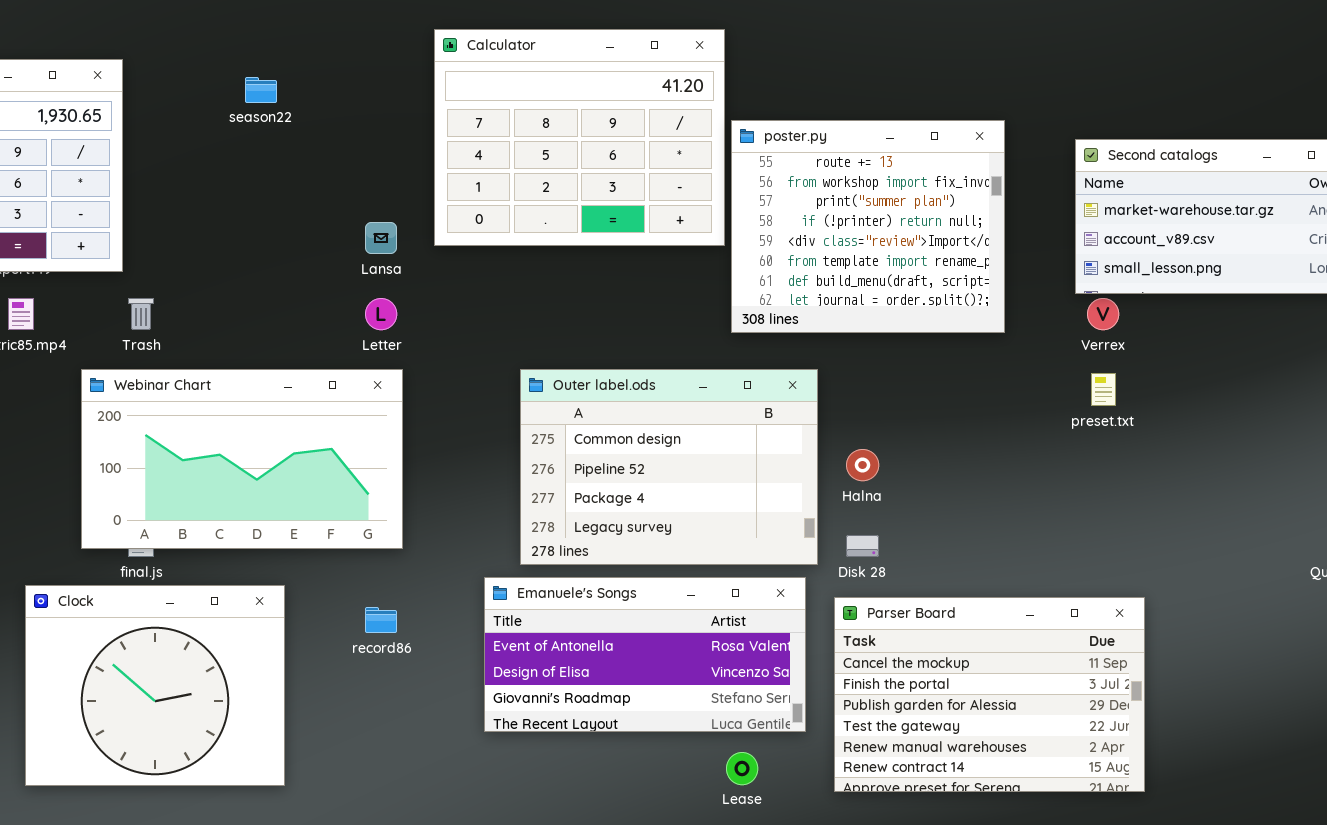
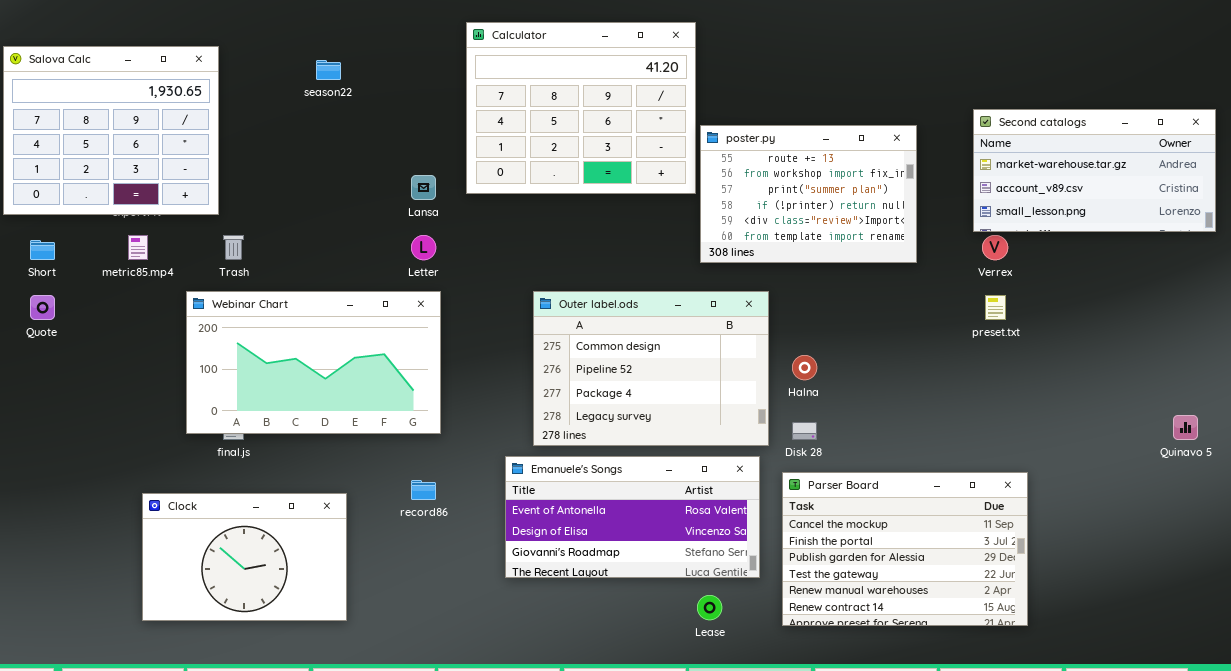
poster.py: [731,120,1005,333] -> [700,125,917,263], resized
Clock: [25,585,285,786] -> [142,493,347,621], resized

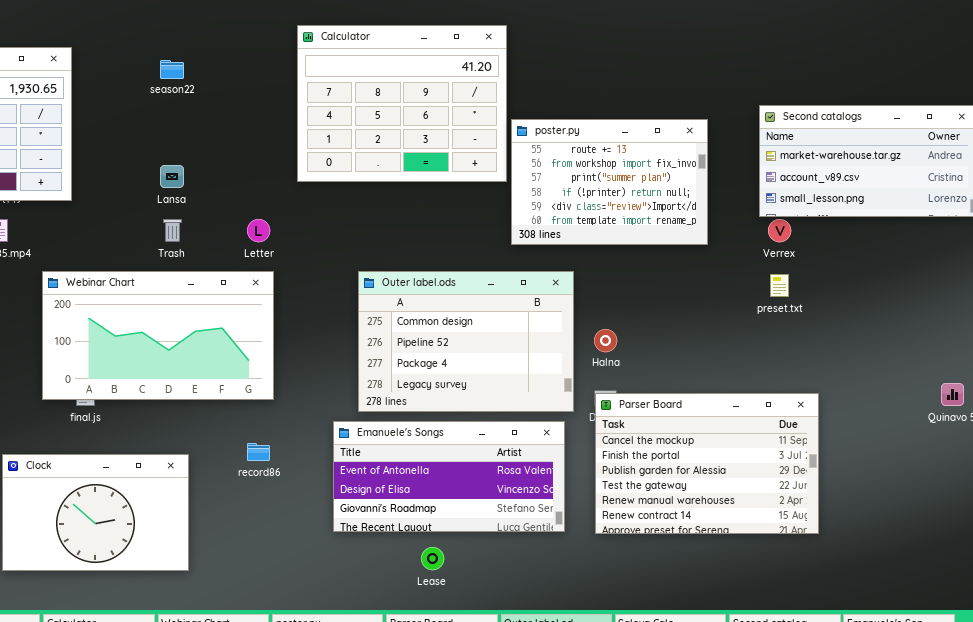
Lansa: [411,175,436,200] -> [160,165,184,188], moved
Trash: [223,235,244,260] -> [163,219,182,242], moved
Parser Board: [782,472,1028,626] -> [595,393,819,534], moved
Lease: [697,595,722,620] -> [421,547,444,570], moved

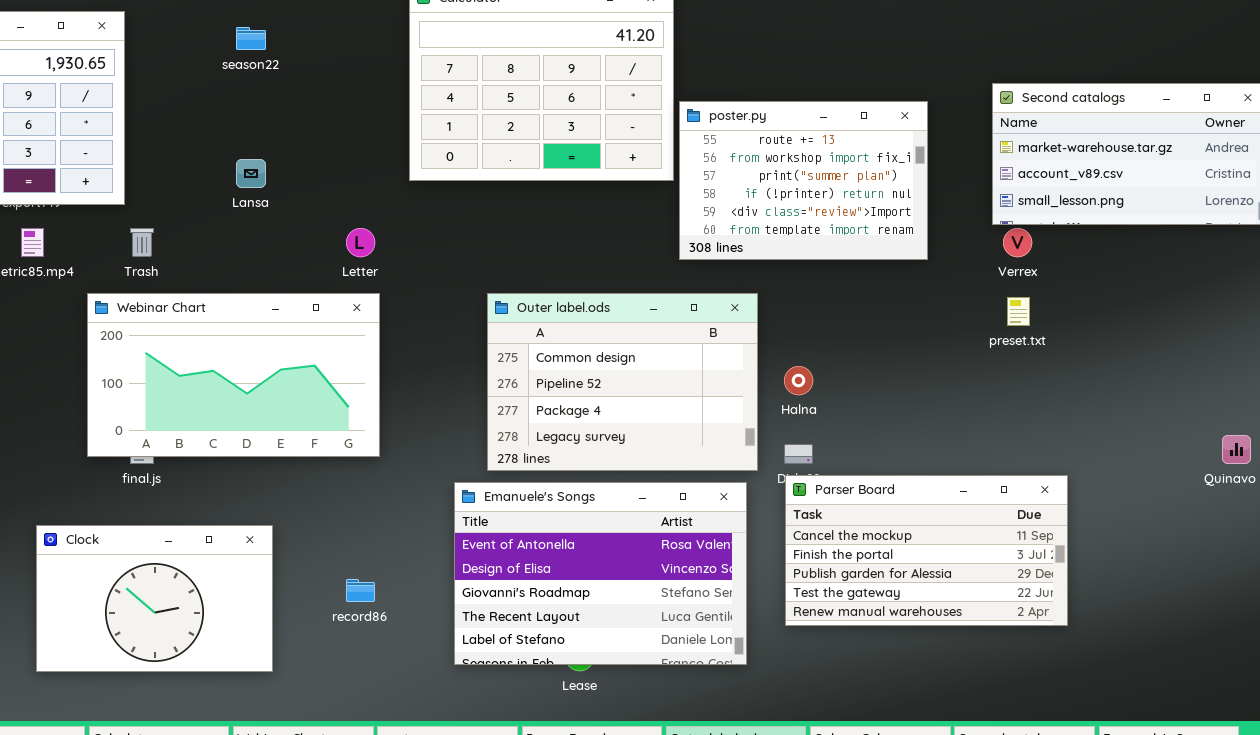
Trash: [163,219,182,242] -> [130,228,154,257], moved
Parser Board: [595,393,819,534] -> [785,475,1068,626], resized
Emanuele's Songs: [333,421,565,532] -> [454,482,747,665], resized
record86: [247,443,270,461] -> [346,579,375,602], moved

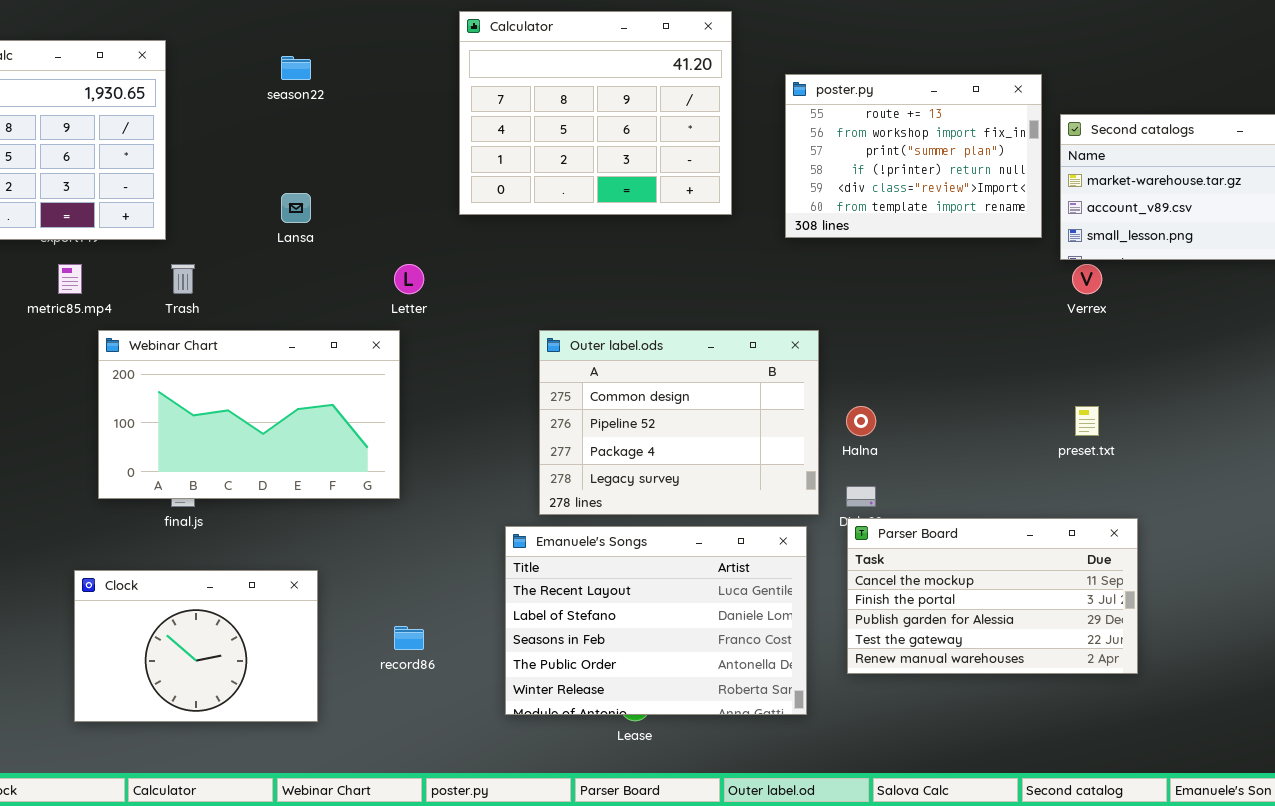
poster.py: [679,101,928,260] -> [785,74,1042,238], moved
Webinar Chart: [87,293,380,457] -> [98,330,400,499], moved
preset.txt: [1007,297,1030,326] -> [1075,406,1099,436], moved
Emanuele's Songs: [454,482,747,665] -> [505,526,807,715], scrolled down 3 rows

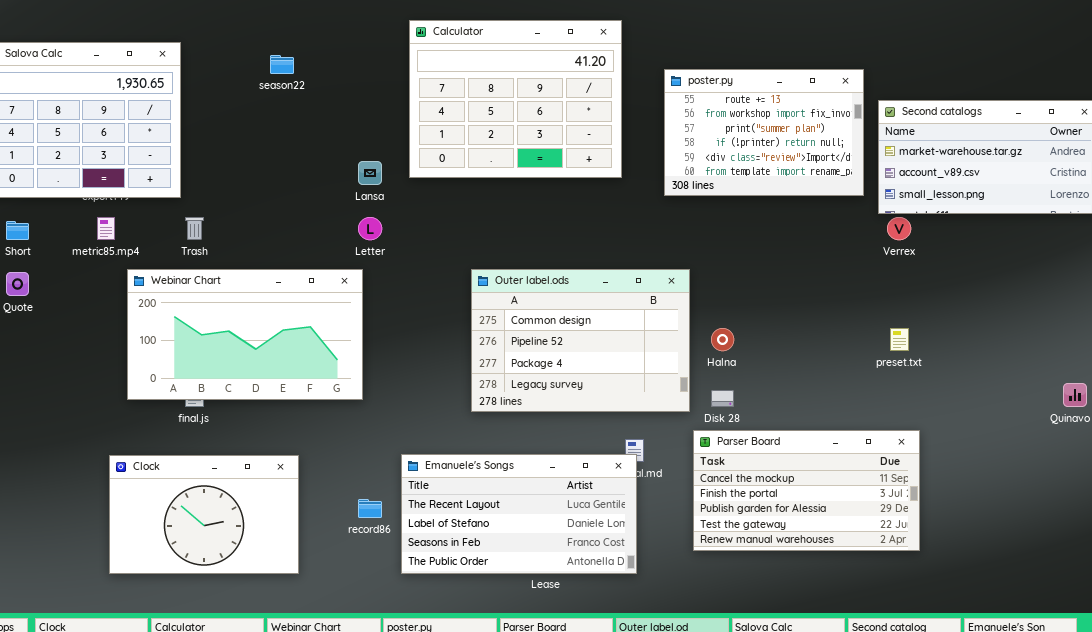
Lansa: [281,193,311,223] -> [358,161,382,185], moved
Parser Board: [847,518,1138,674] -> [693,430,920,551], moved
Emanuele's Songs: [505,526,807,715] -> [401,454,637,574], moved, resized

